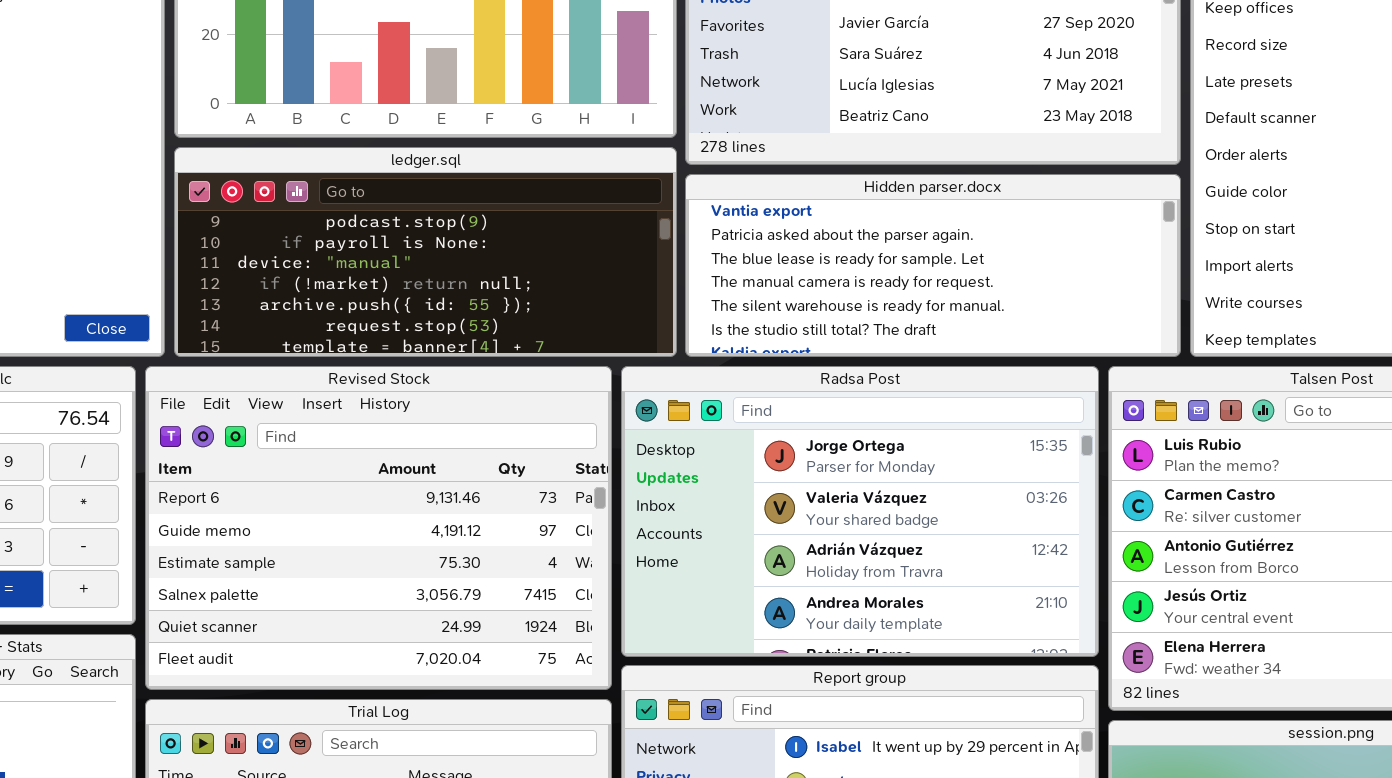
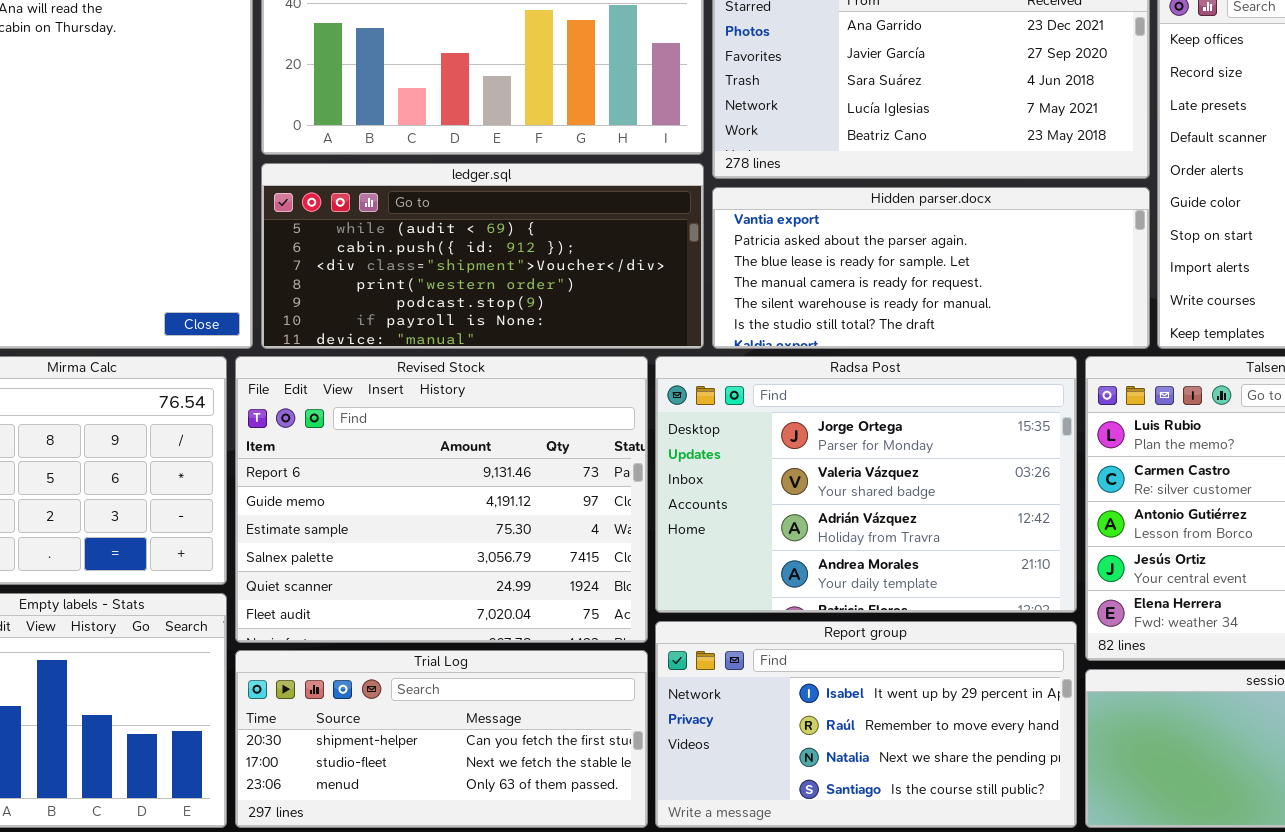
ledger.sql: [174,147,677,357] -> [261,163,704,349], scrolled up 4 rows

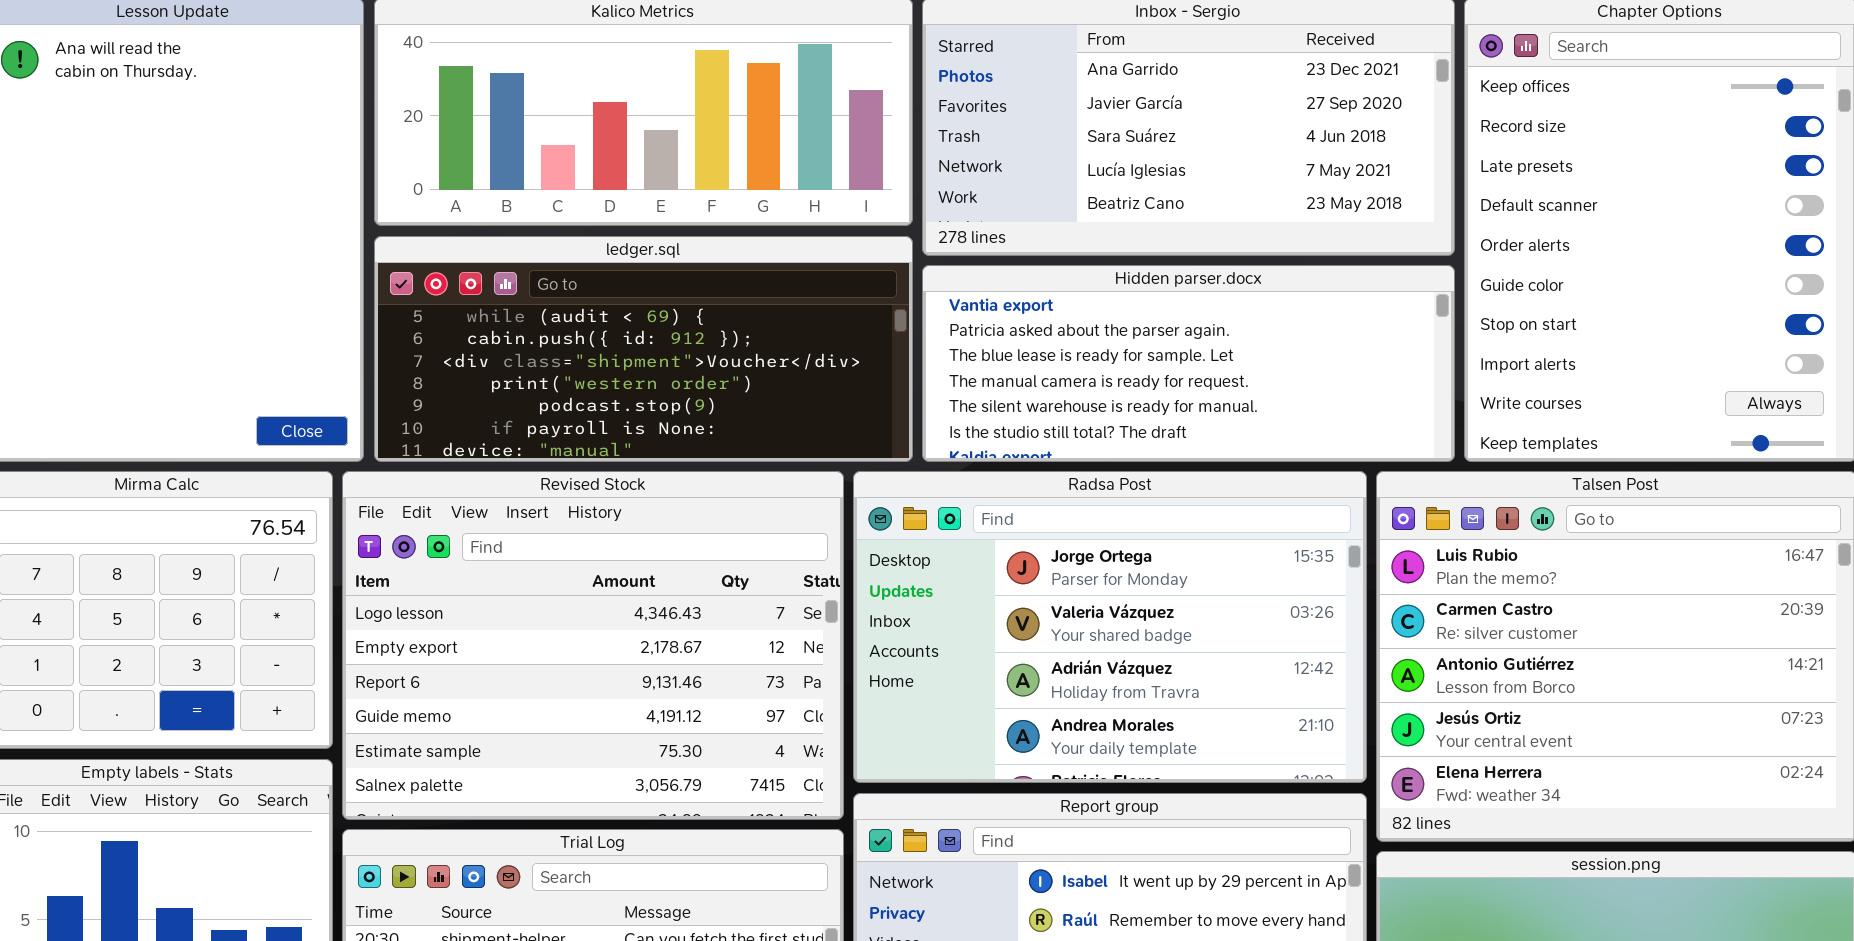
Revised Stock: [235,356,648,643] -> [342,471,844,820], scrolled up 2 rows

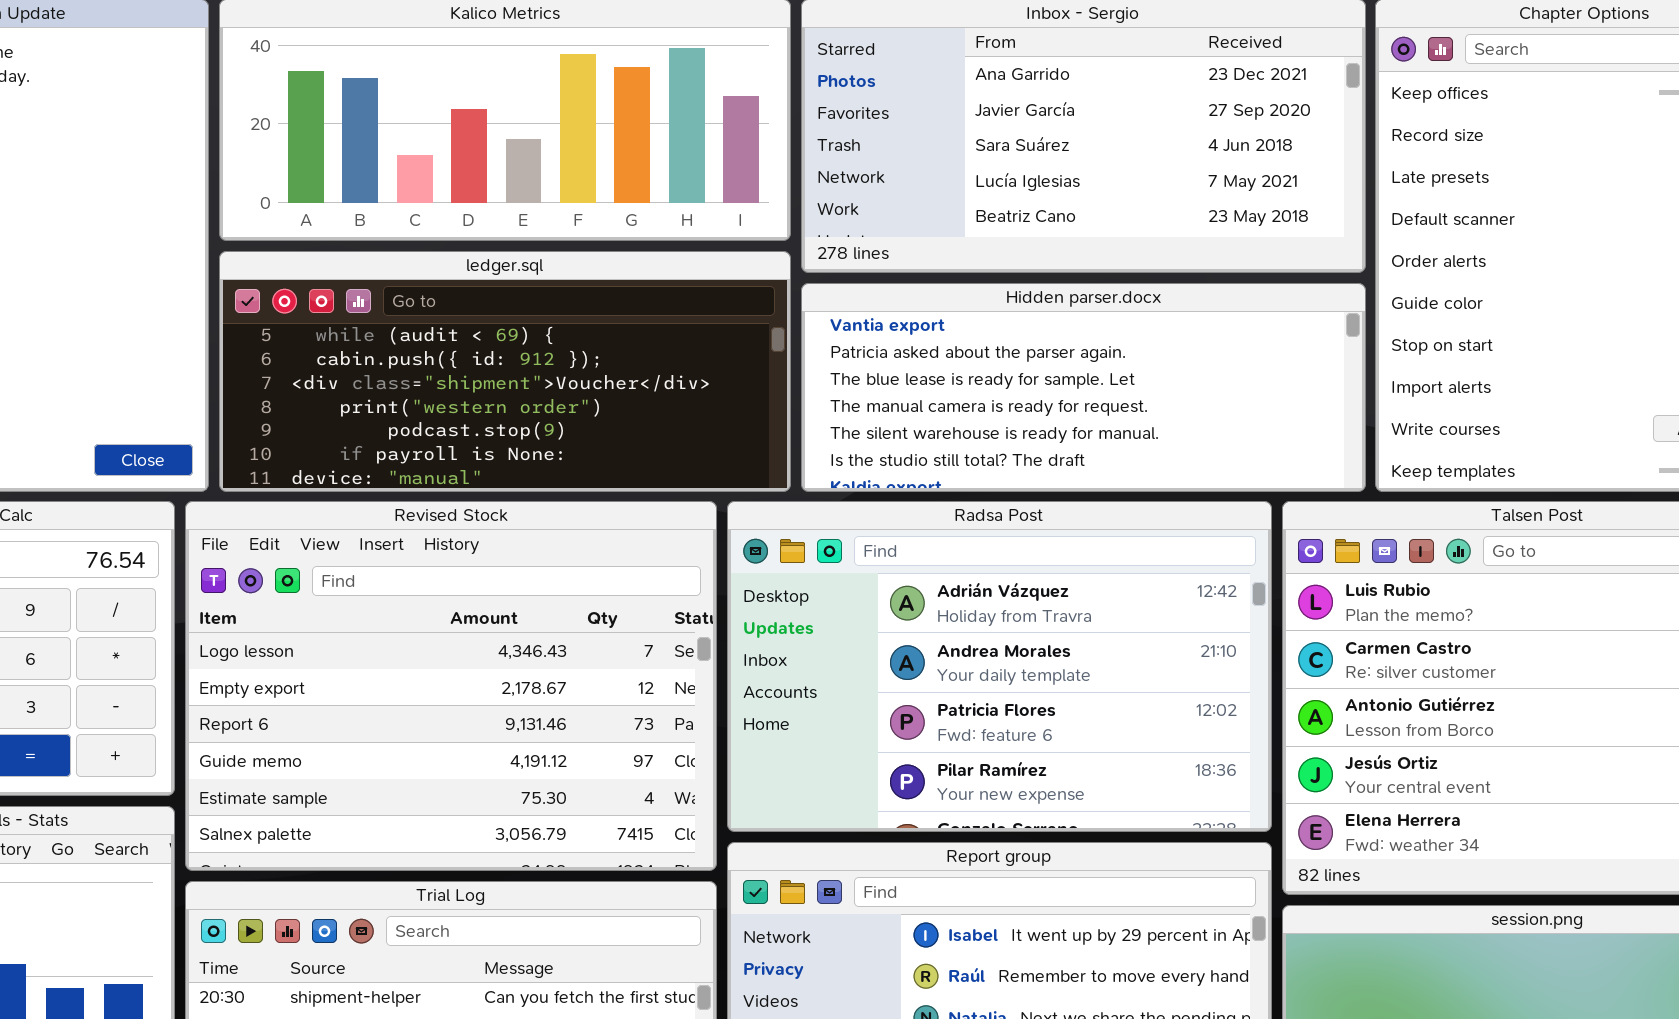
Radsa Post: [853,471,1367,783] -> [727,501,1272,832], scrolled down 2 rows

